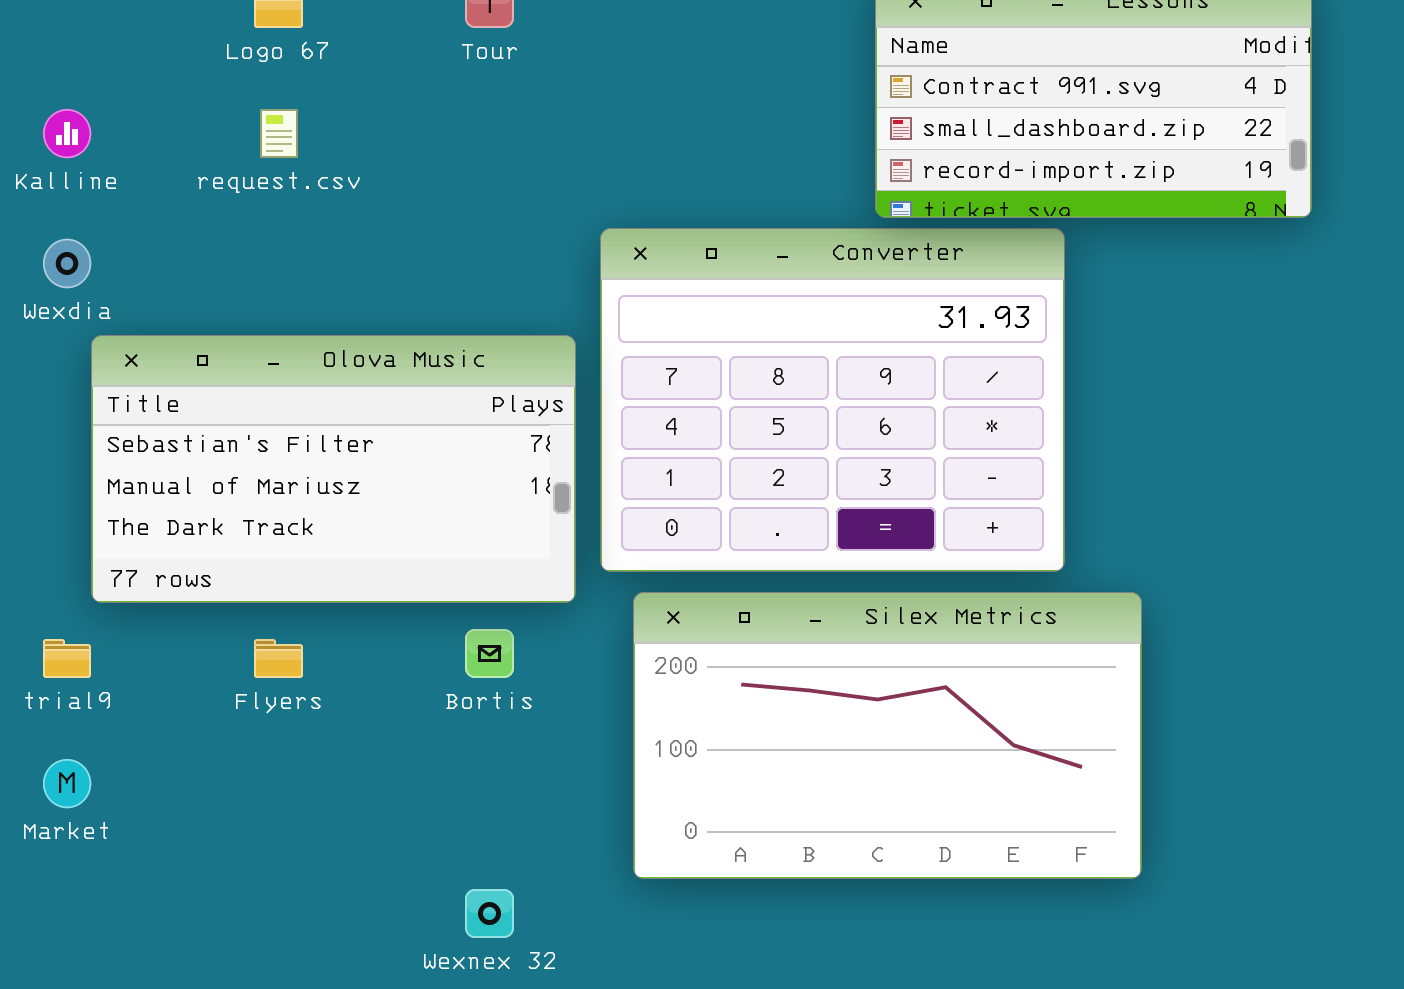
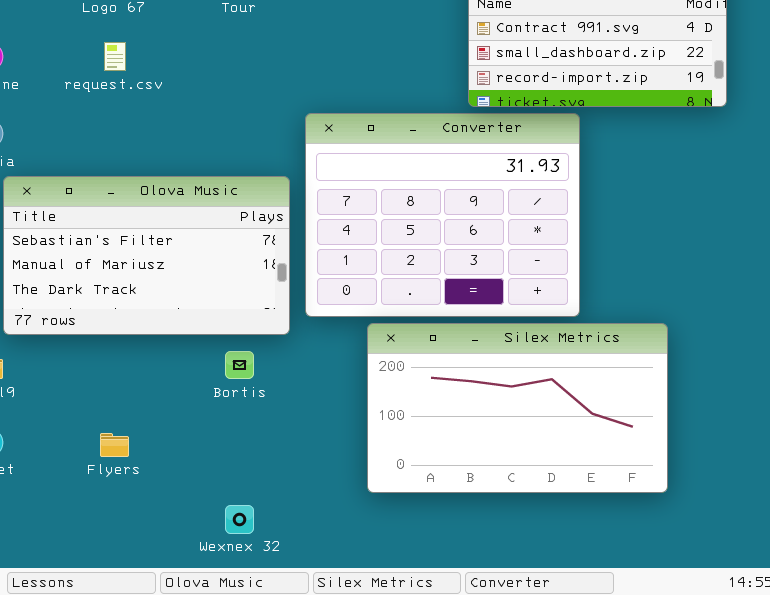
Silex Metrics: [633,592,1142,879] -> [367,323,668,493], moved
Flyers: [254,639,303,678] -> [100,433,129,457], moved

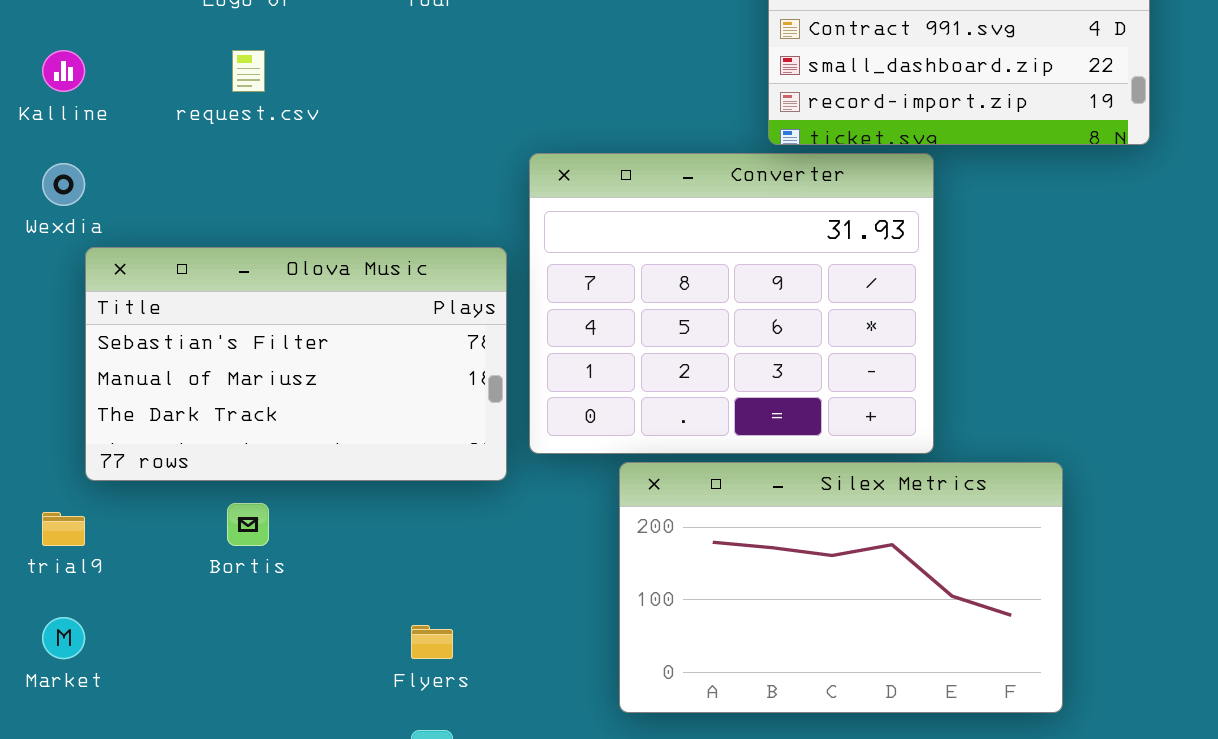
Bortis: [225,351,254,379] -> [227,503,269,546], moved
Flyers: [100,433,129,457] -> [411,625,453,659], moved

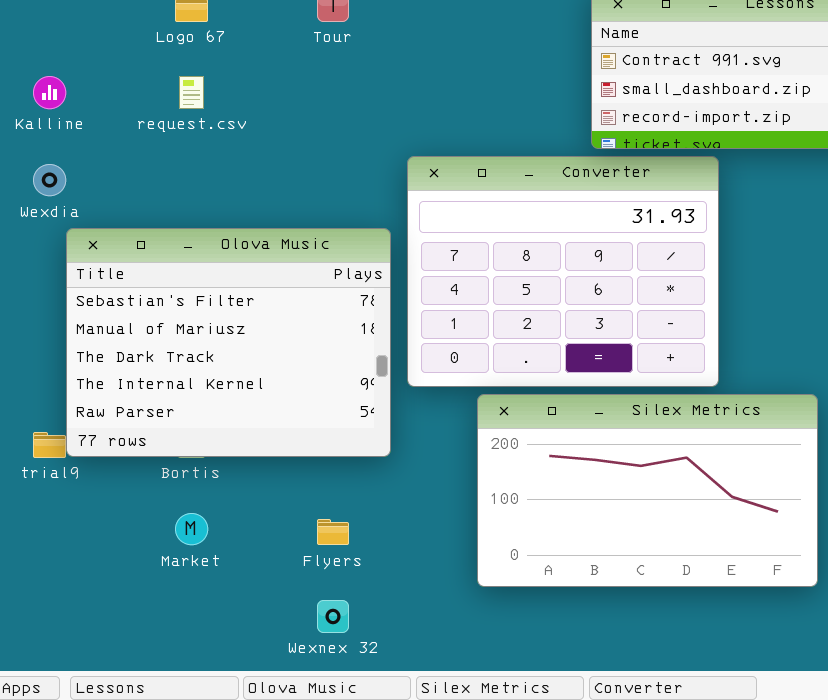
Olova Music: [85,247,507,481] -> [66,228,391,457], resized
Market: [42,617,85,659] -> [175,513,208,545], moved

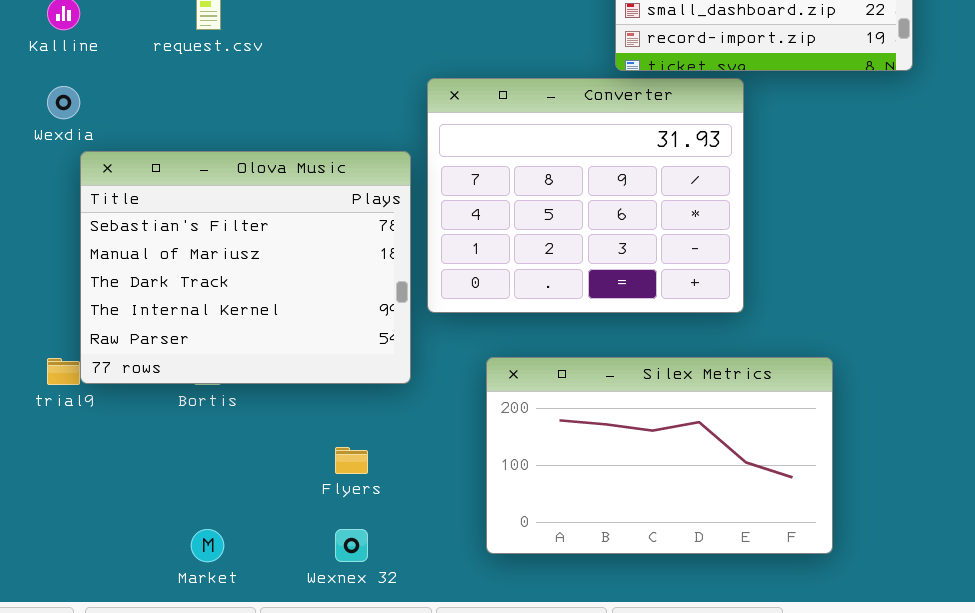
Silex Metrics: [477,394,818,587] -> [486,357,833,554], moved
Market: [175,513,208,545] -> [191,529,224,562], moved

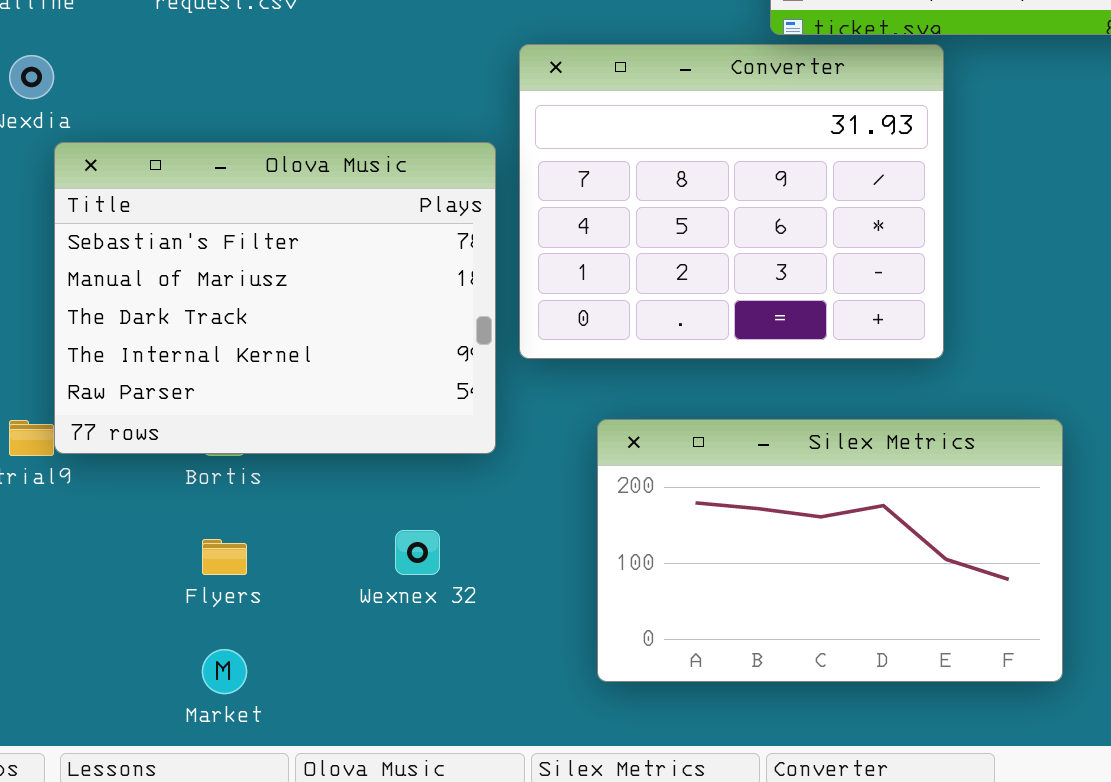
Flyers: [335,447,368,474] -> [202,539,247,575], moved
Wexnex 32: [335,529,368,562] -> [395,530,440,575], moved

